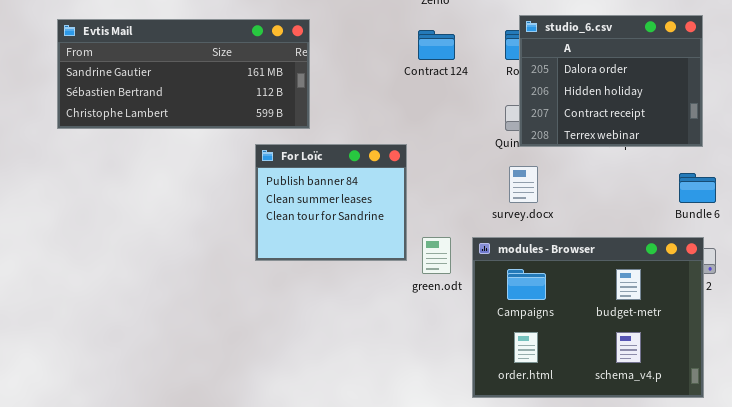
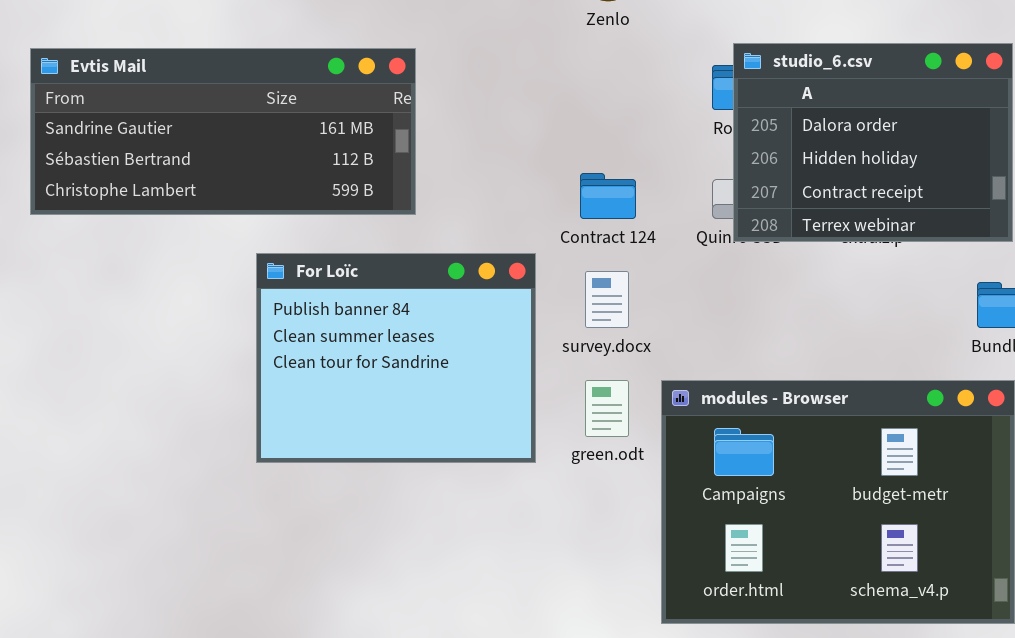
Contract 124: [418,30,455,60] -> [580,173,636,219], moved
For Loïc: [255,144,407,261] -> [256,253,536,463], moved, resized
survey.docx: [509,166,538,203] -> [585,271,629,328], moved

